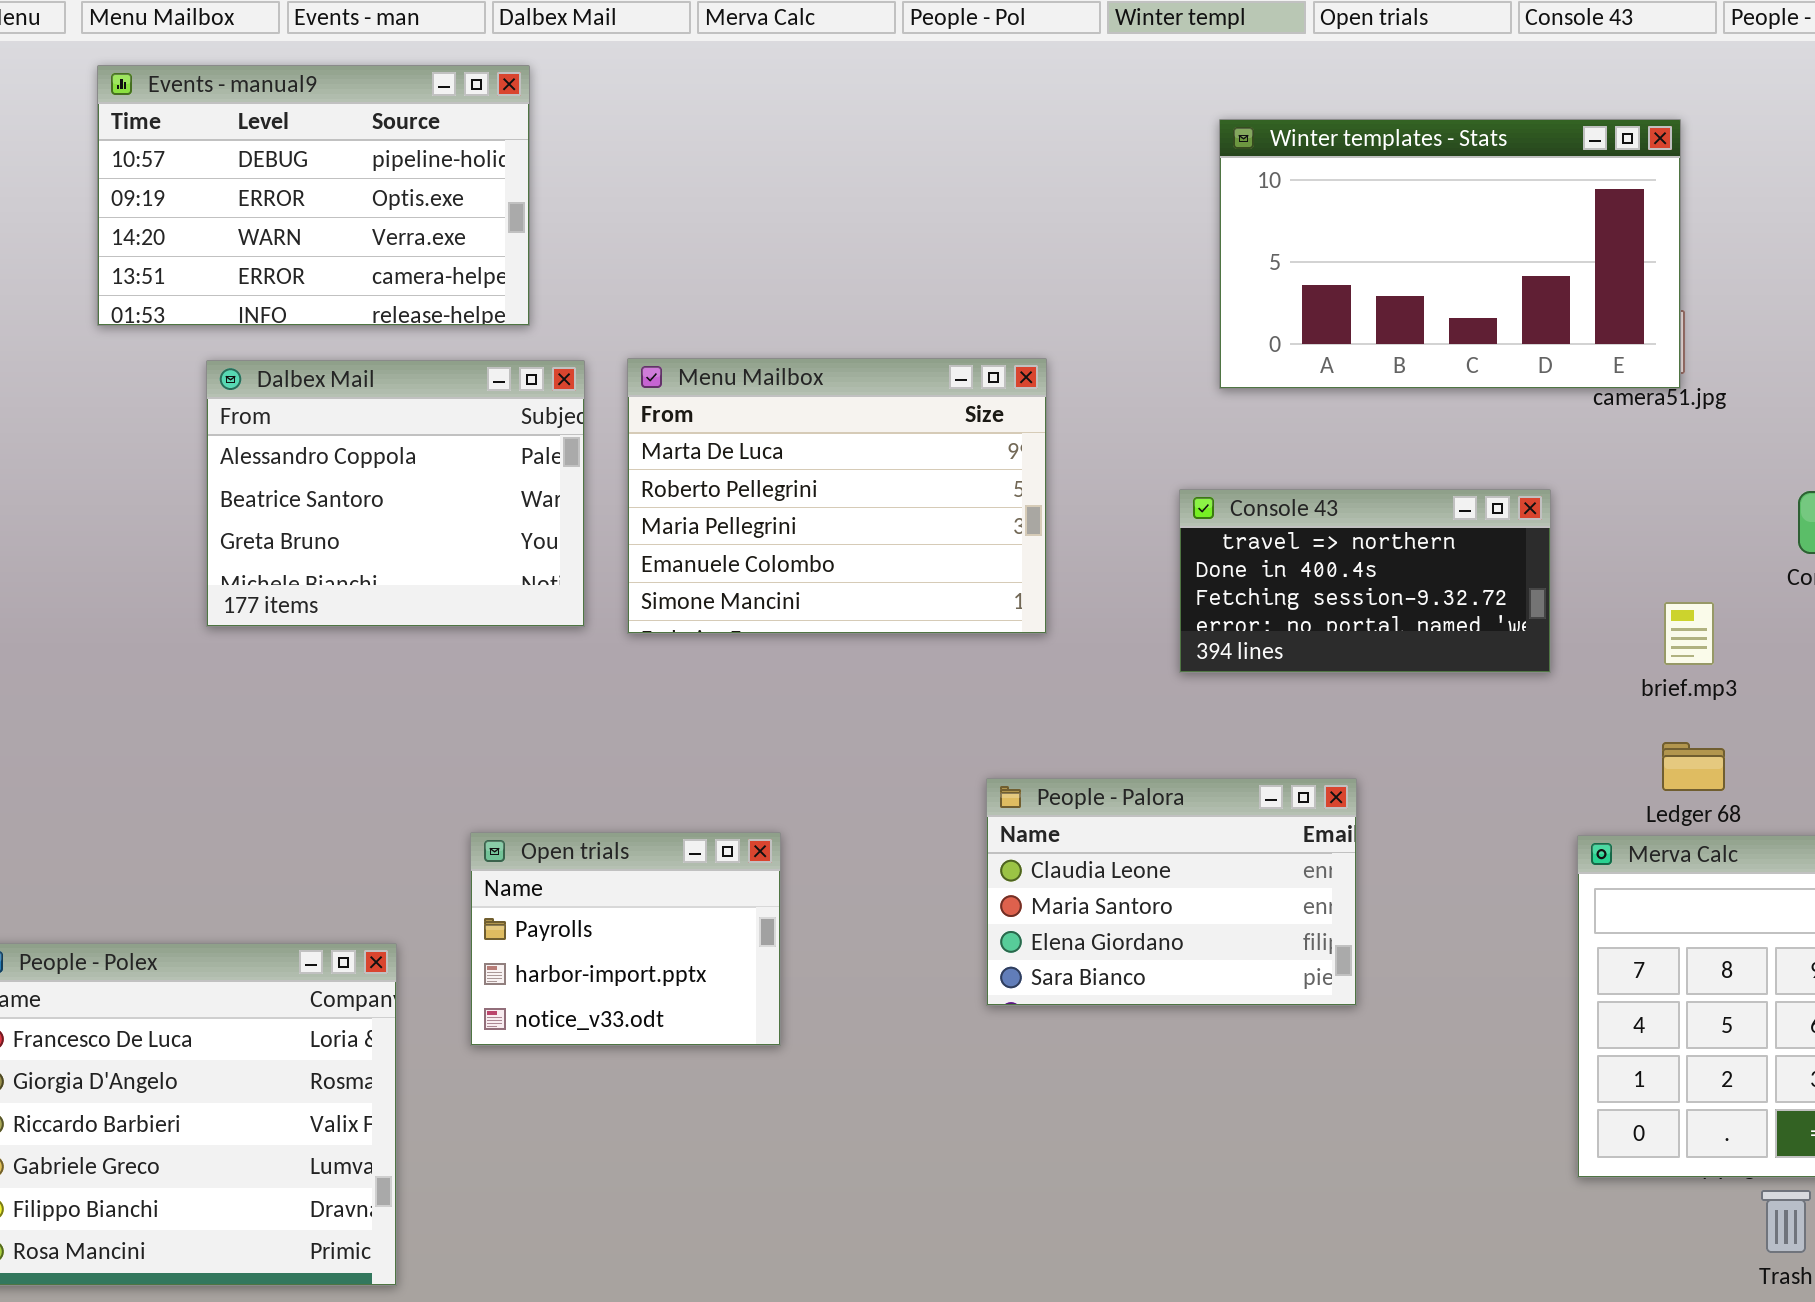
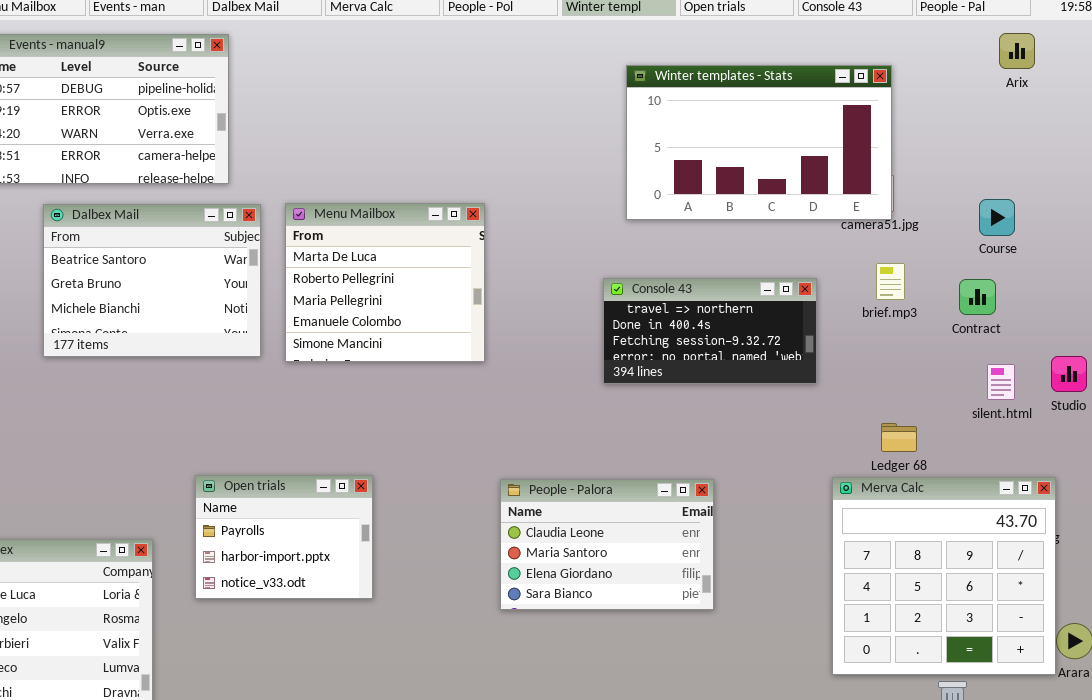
Menu Mailbox: [627,358,1047,634] -> [285,203,485,362], resized
Dalbex Mail: [206,360,585,627] -> [43,204,261,357], scrolled down 1 row
brief.mp3: [1664,602,1714,665] -> [876,263,905,300], moved
People - Palora: [986,778,1357,1006] -> [500,479,714,610], moved

